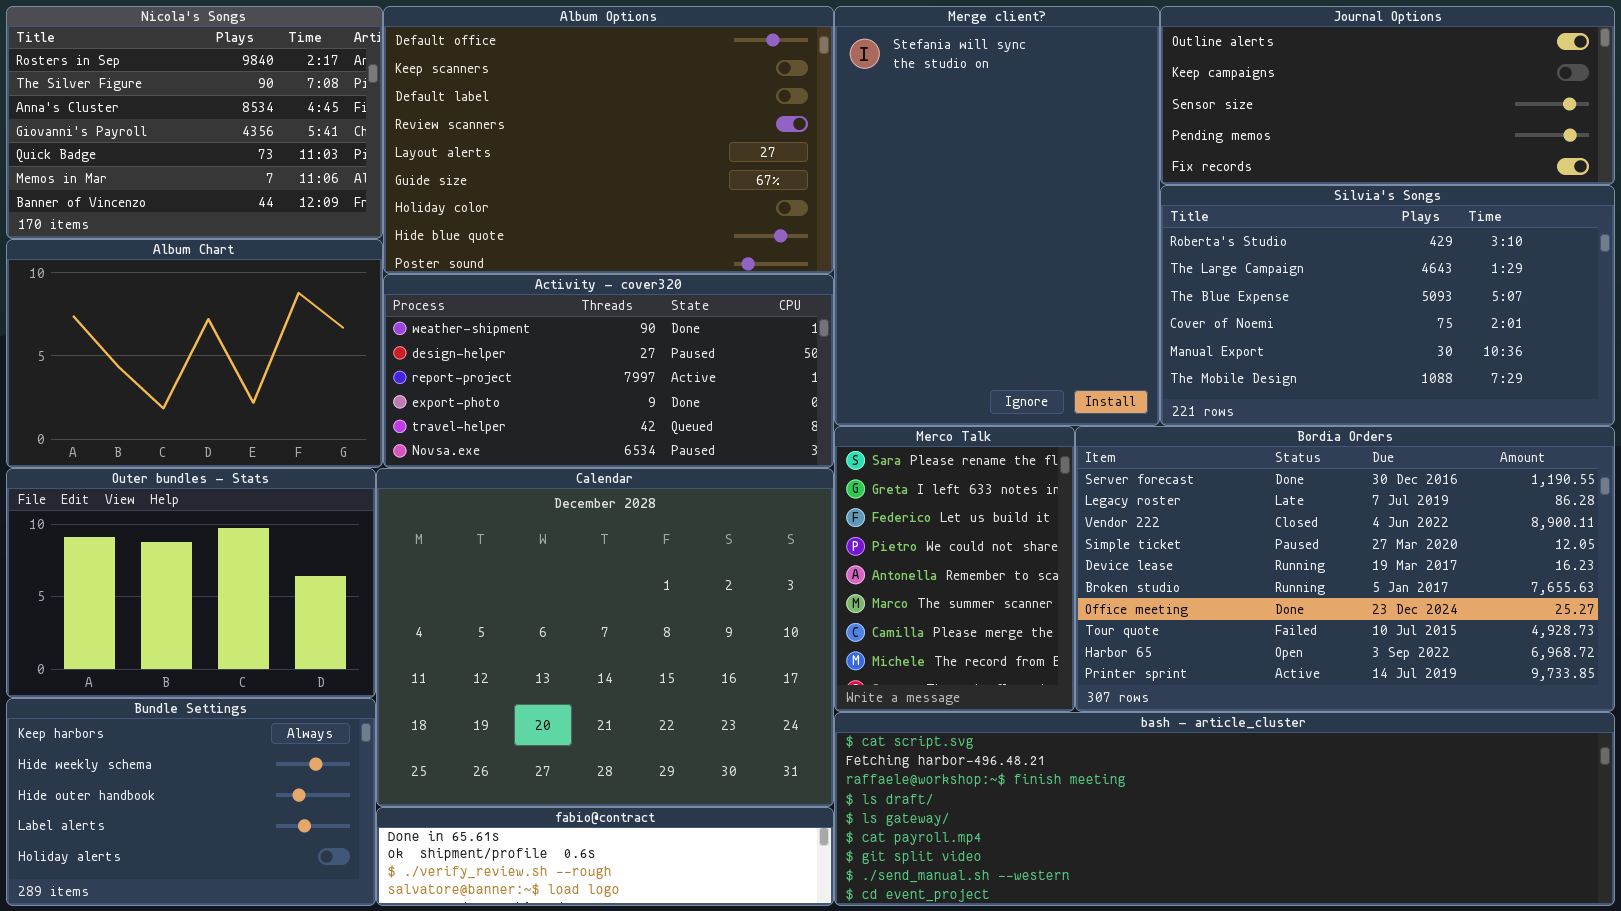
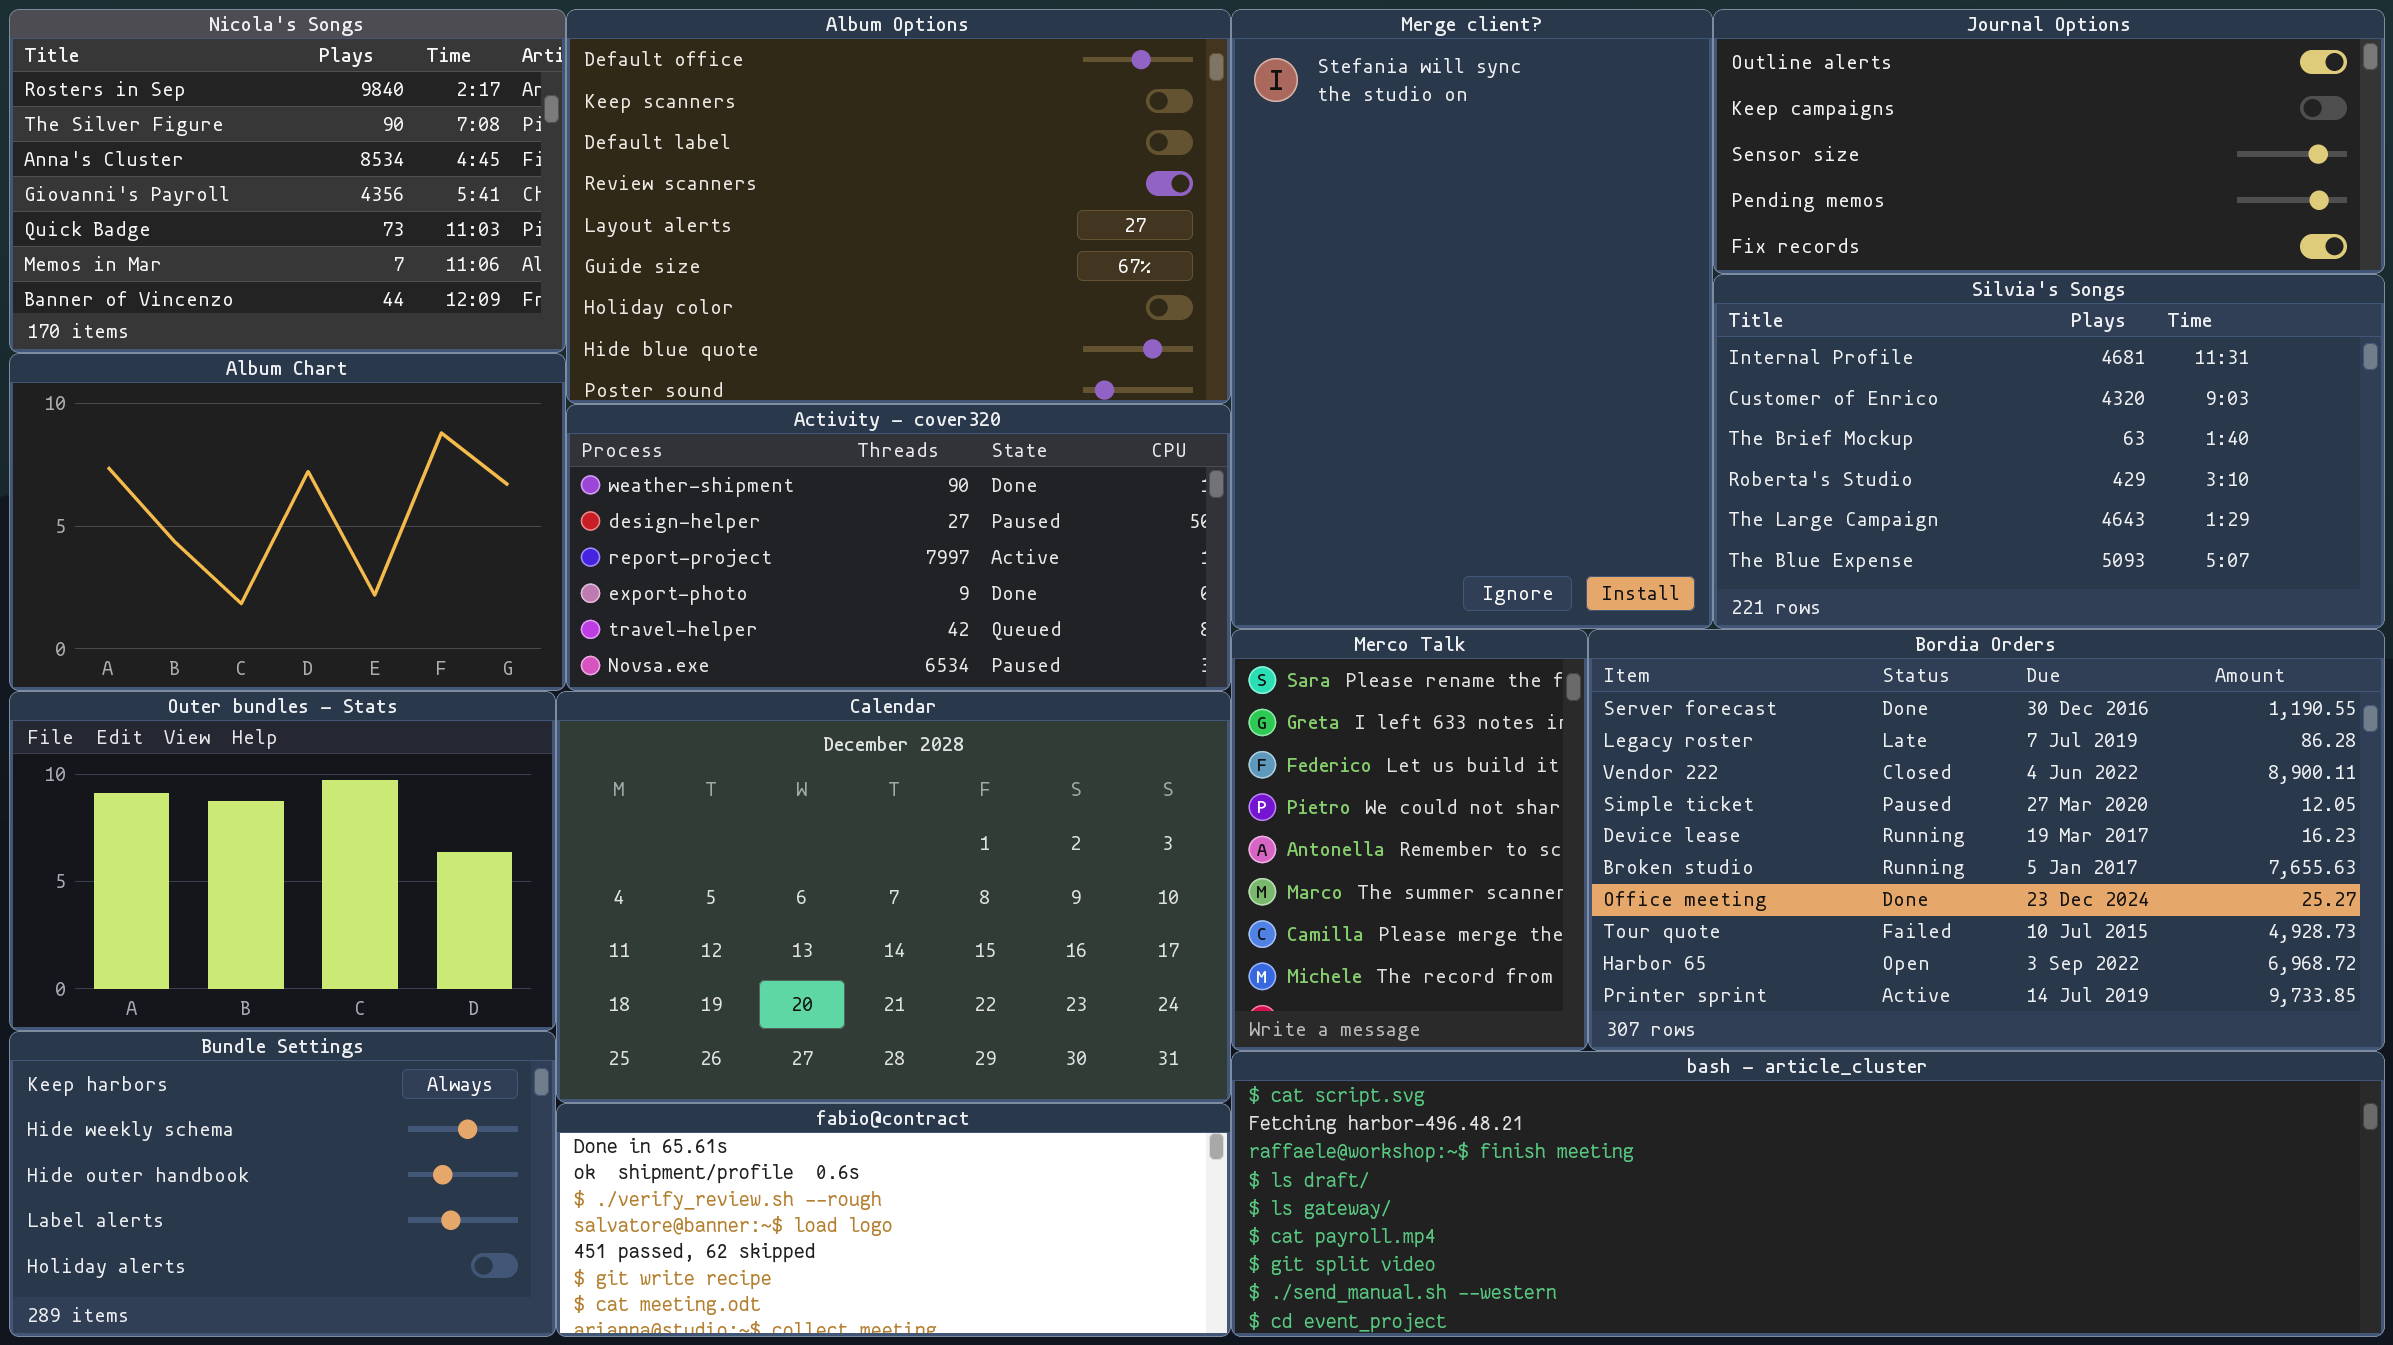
Silvia's Songs: [1160,185,1615,426] -> [1713,274,2385,629], scrolled up 3 rows
Calendar: [376,468,834,807] -> [556,691,1231,1103], resized
fabio@contract: [376,807,834,906] -> [556,1103,1231,1337], resized

